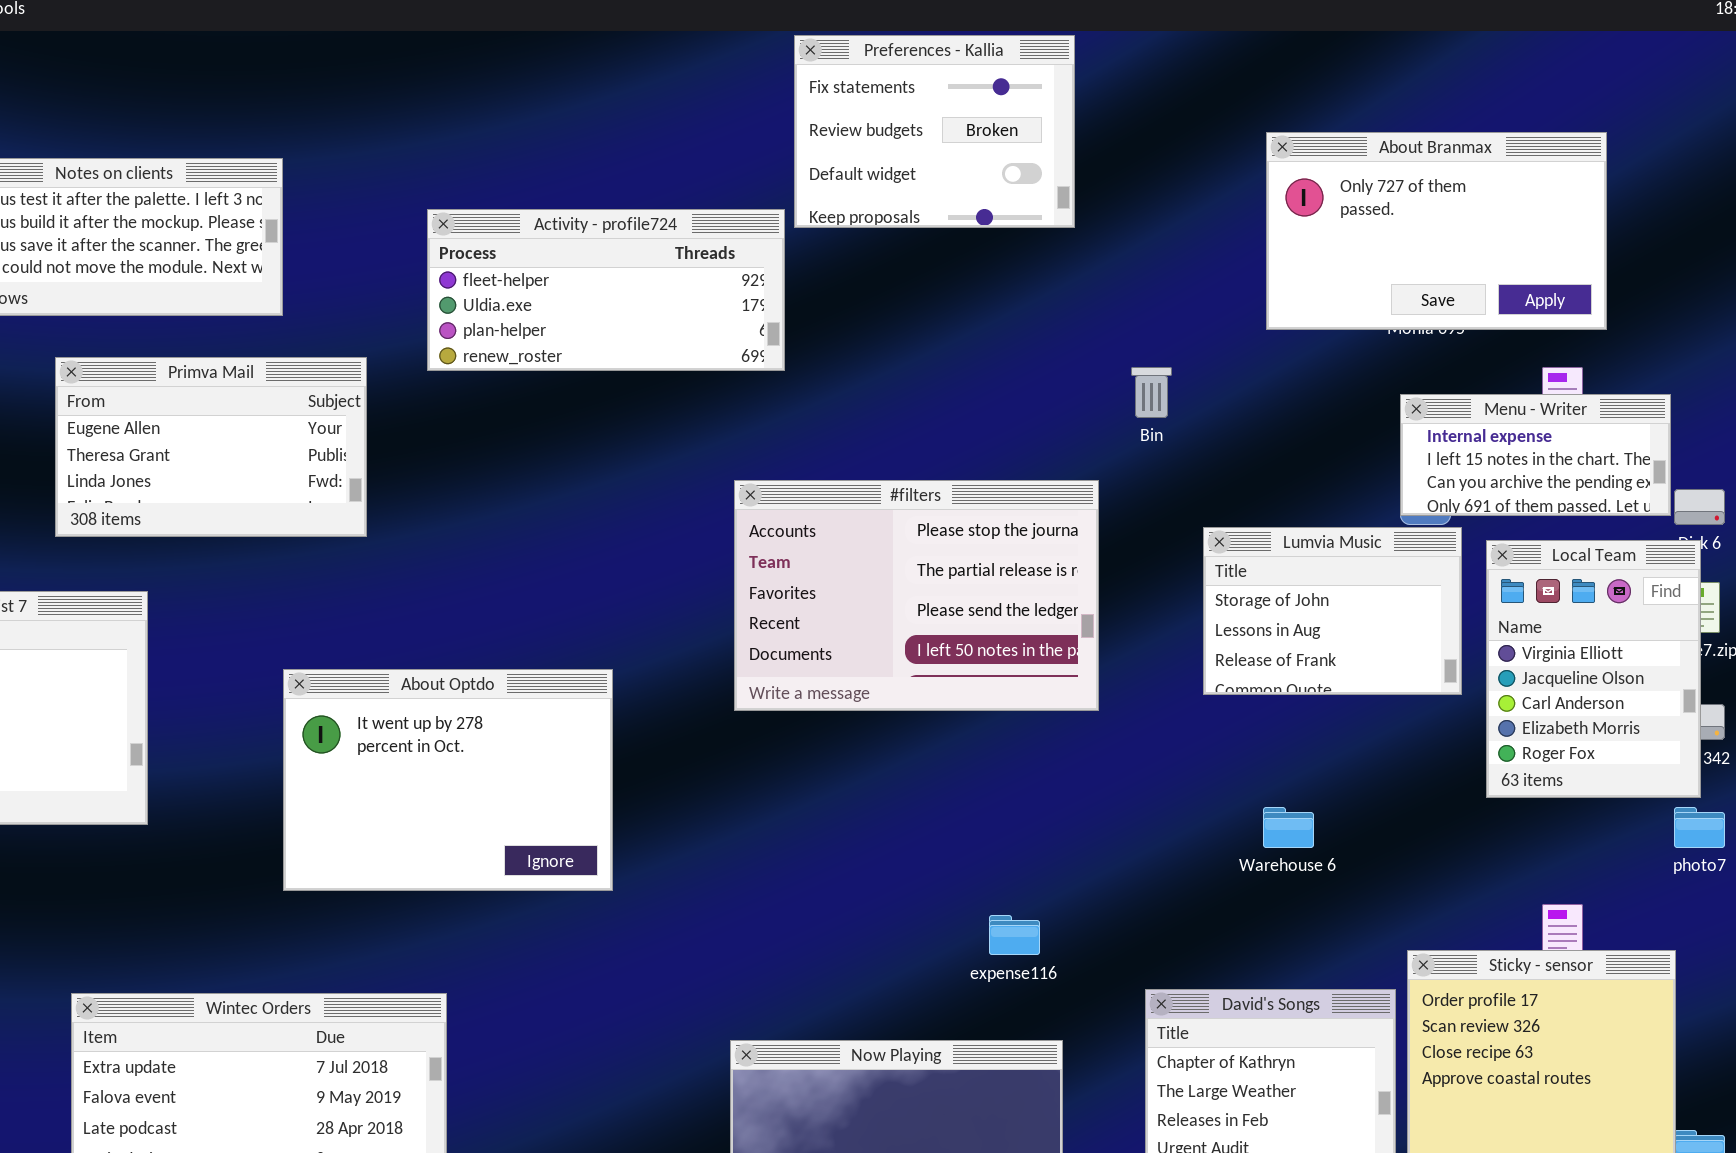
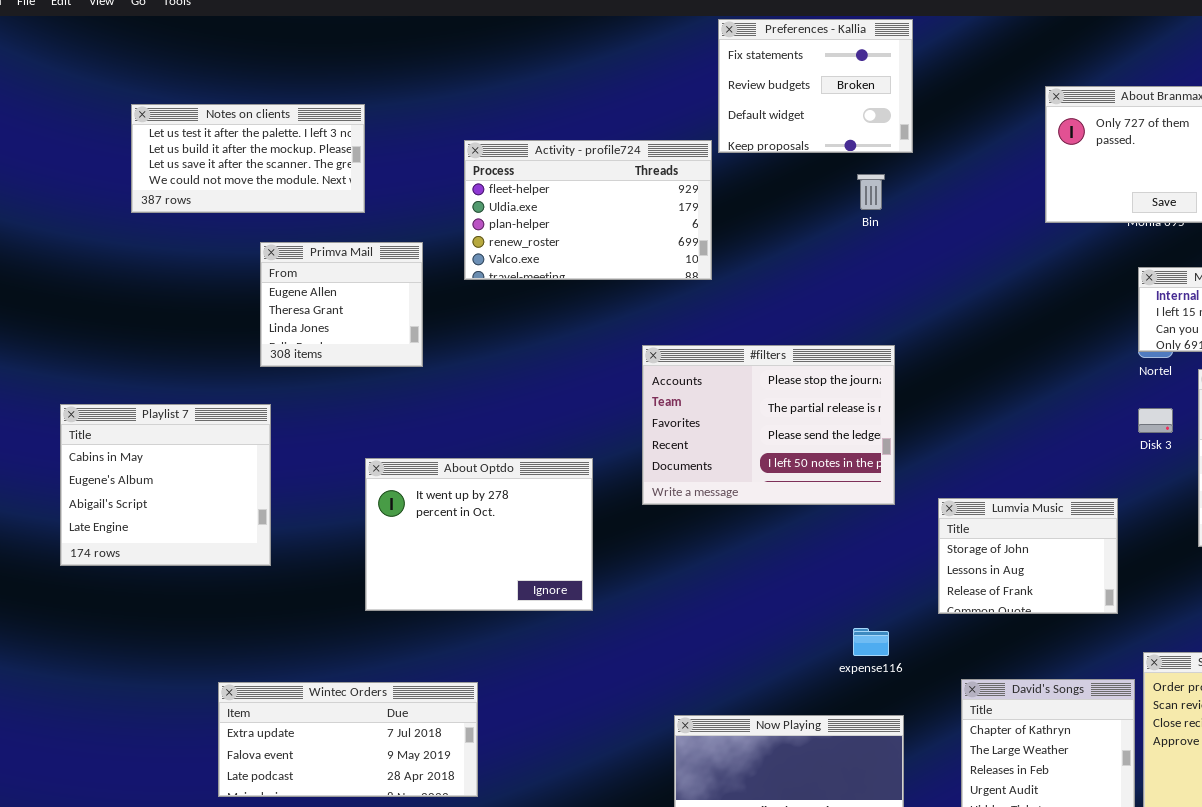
Activity - profile724: [427,209,785,371] -> [464,140,712,280], resized
Primva Mail: [55,357,367,537] -> [260,242,423,367], resized
Bin: [1131,367,1172,418] -> [857,174,885,210], moved
#filters: [734,480,1099,711] -> [642,345,895,505], moved
Lumvia Music: [1203,527,1462,695] -> [938,498,1118,614], moved

